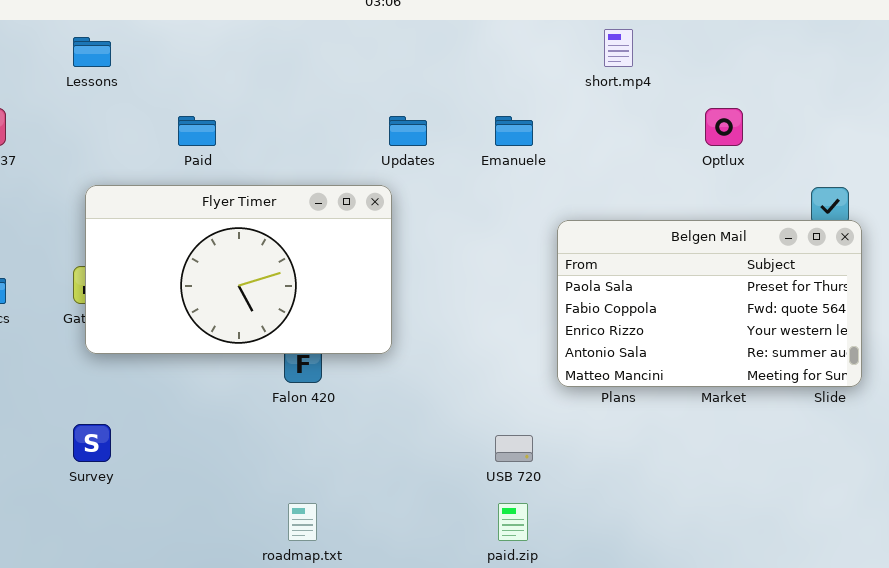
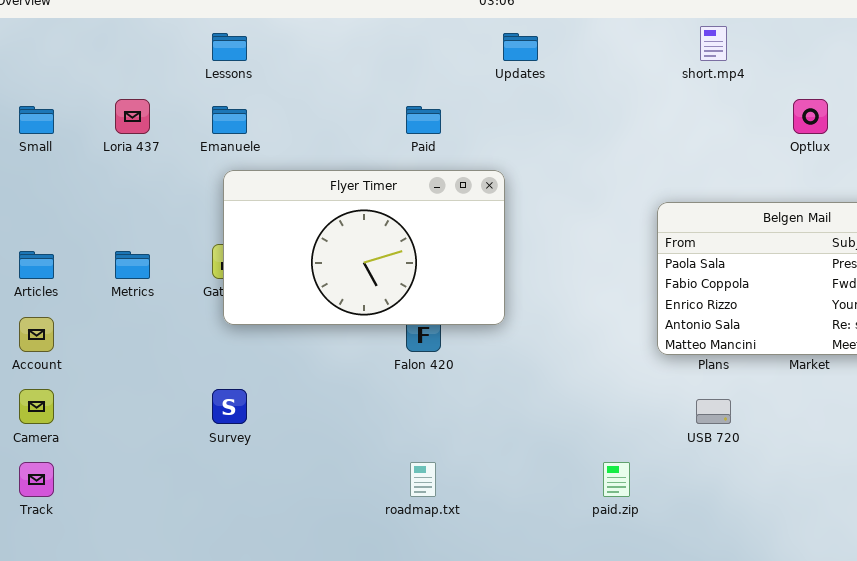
Paid: [178,116,216,146] -> [406,106,441,134], moved
Updates: [389,116,427,146] -> [503,33,538,61], moved
Emanuele: [495,116,533,146] -> [212,106,247,134], moved
USB 720: [495,435,533,462] -> [696,399,731,424], moved

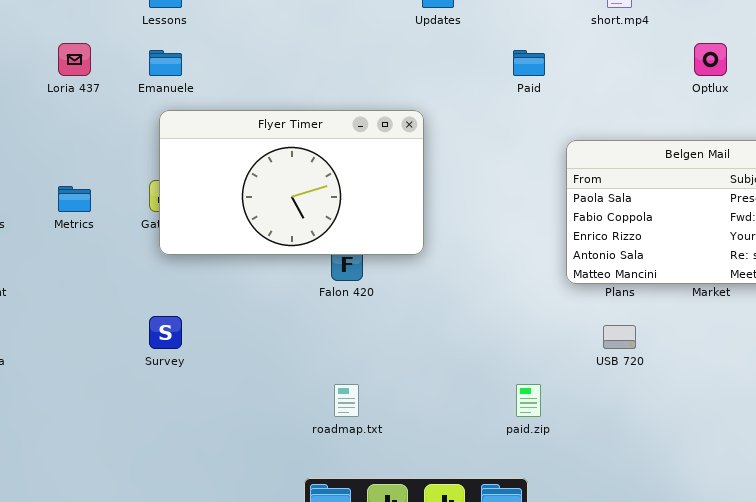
Paid: [406,106,441,134] -> [513,50,545,76], moved

